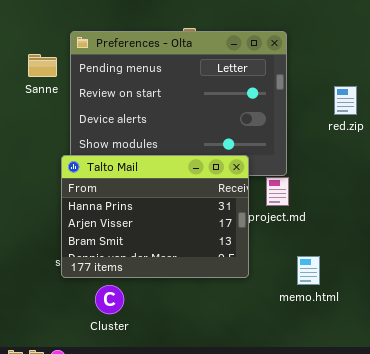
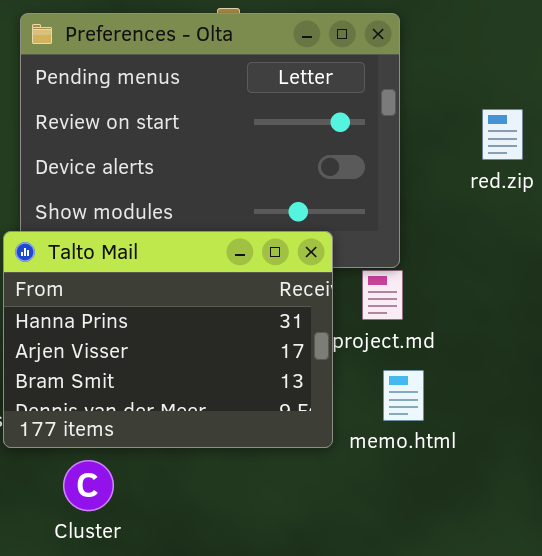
memo.html: [297,256,320,285] -> [383,370,424,421], moved

